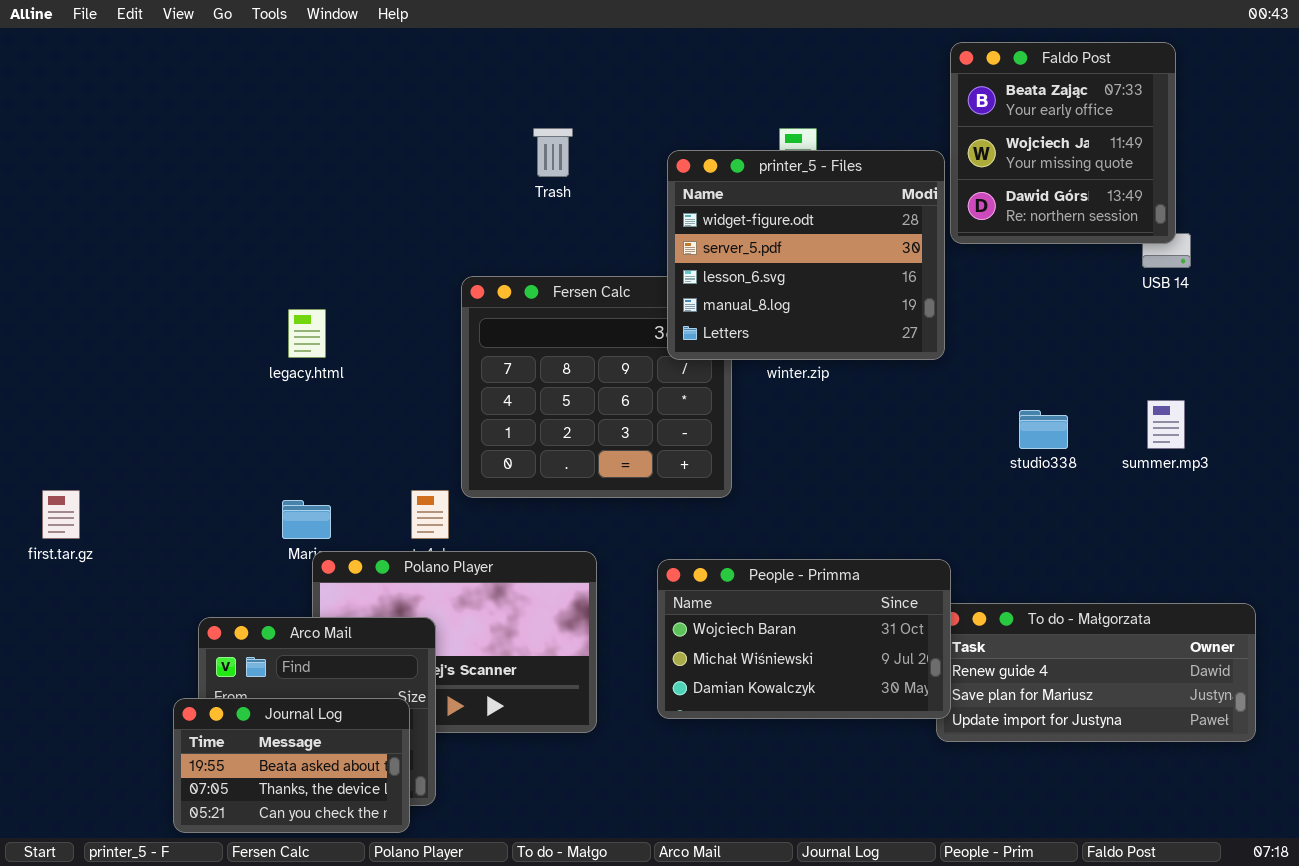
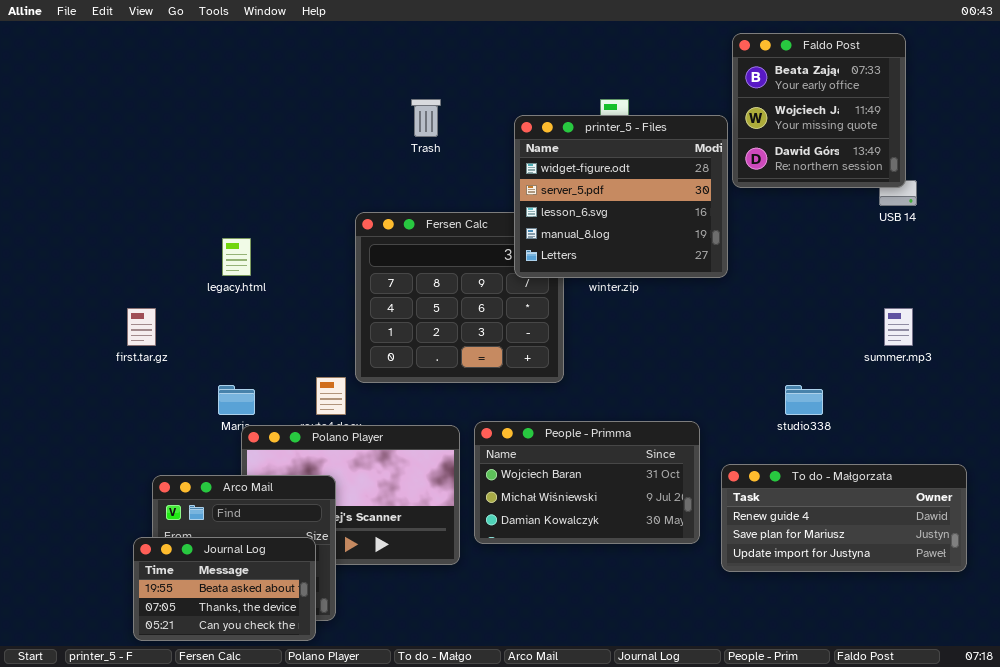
studio338: [1019,410,1068,449] -> [785,385,823,415], moved
first.tar.gz: [42,490,80,539] -> [127,308,156,346], moved
People - Primma: [657,559,951,719] -> [474,421,700,544], moved

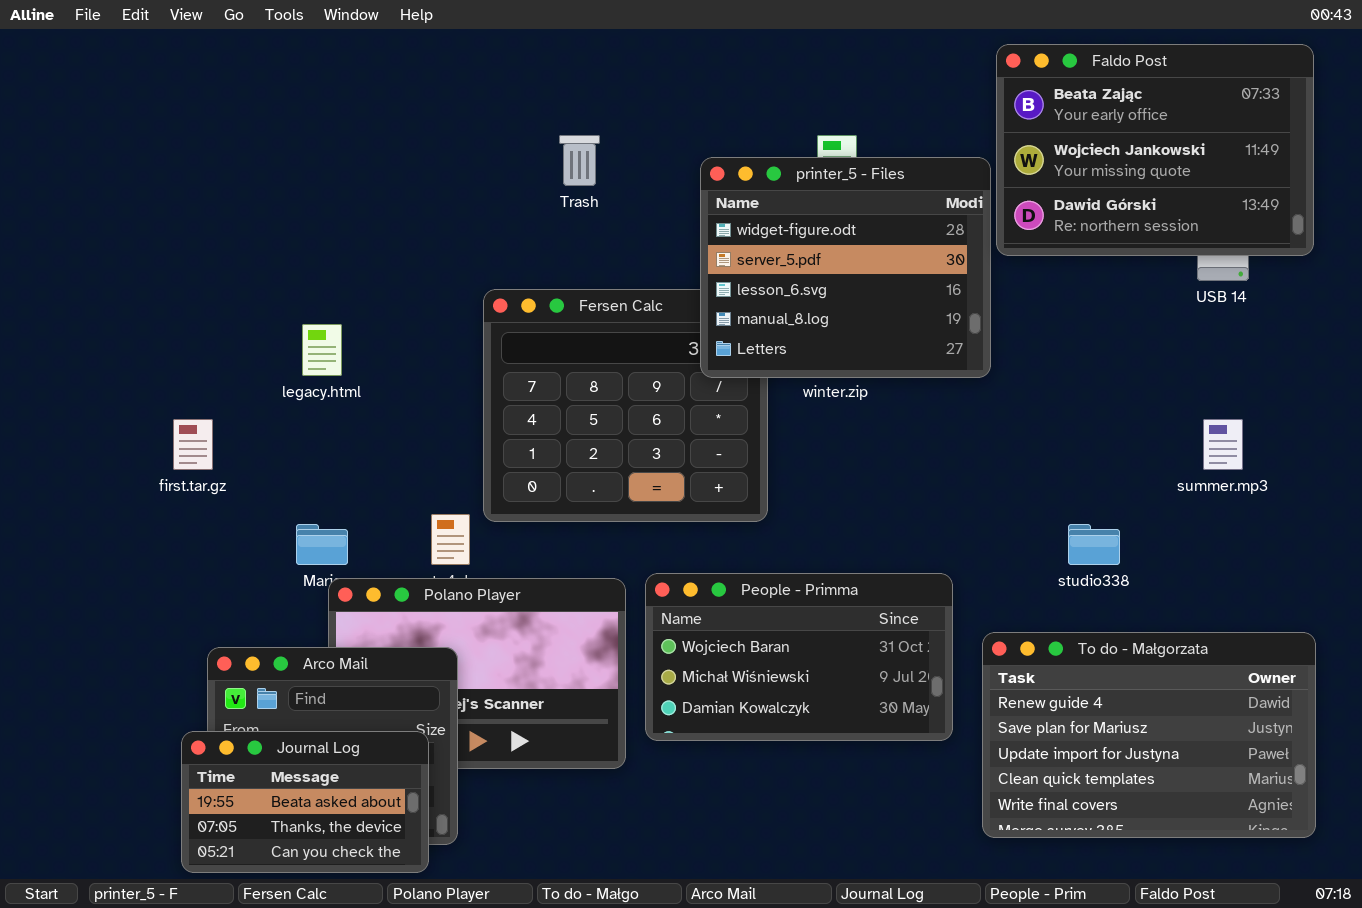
Faldo Post: [732,33,906,188] -> [996,44,1314,256], resized
To do - Małgorzata: [721,464,967,572] -> [982,632,1316,838], resized

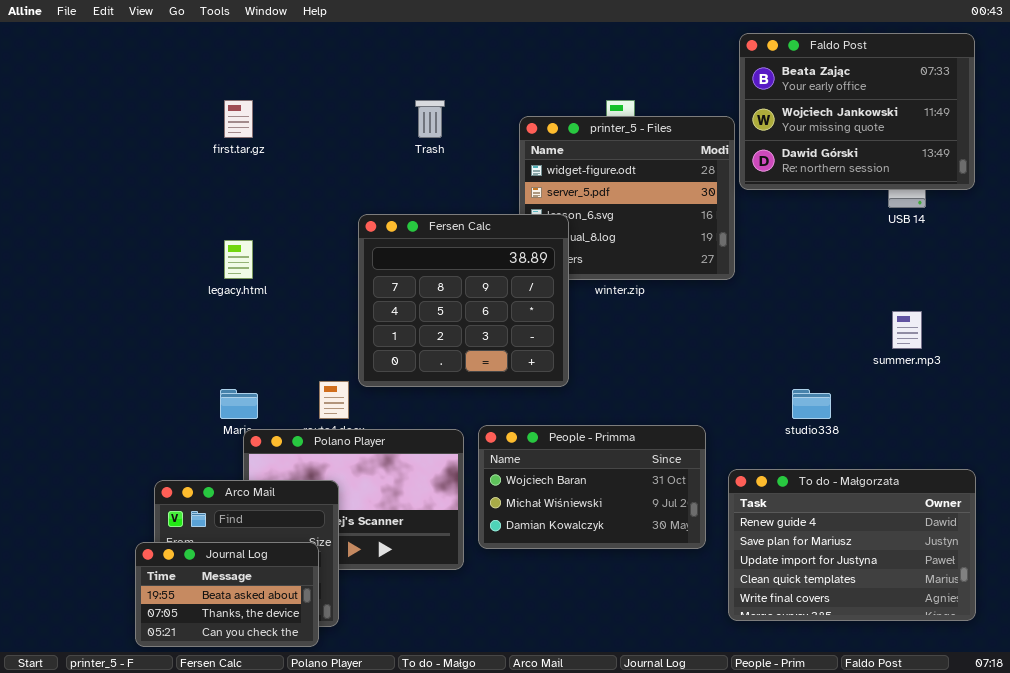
Fersen Calc: [483,289,768,522] -> [358,214,569,387], raised
first.tar.gz: [173,419,213,470] -> [224,100,253,138], moved

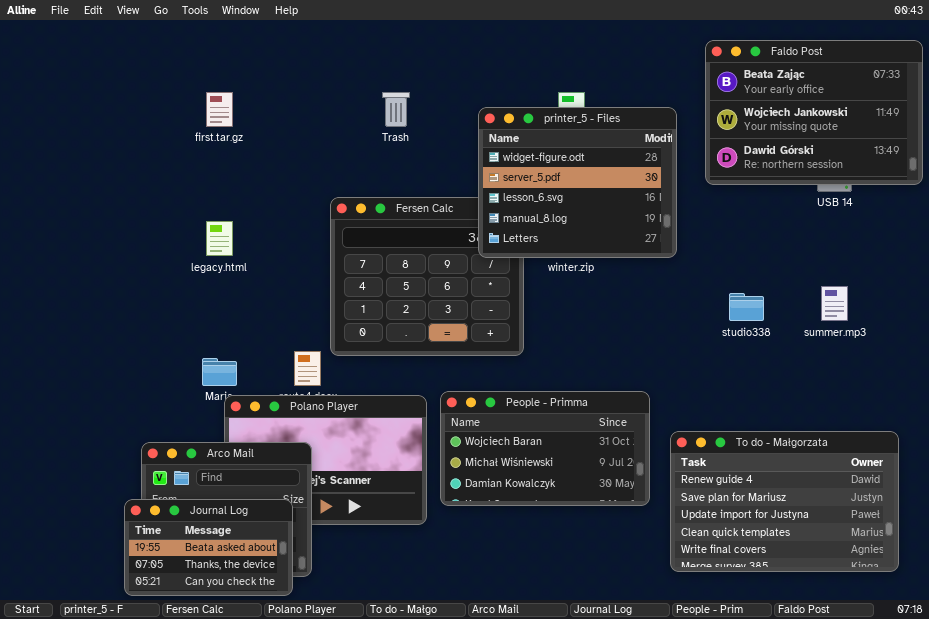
Faldo Post: [739,33,975,190] -> [705,40,923,185], moved
printer_5 - Files: [519,116,735,280] -> [478,107,677,258], raised
studio338: [792,389,831,419] -> [729,293,764,321], moved

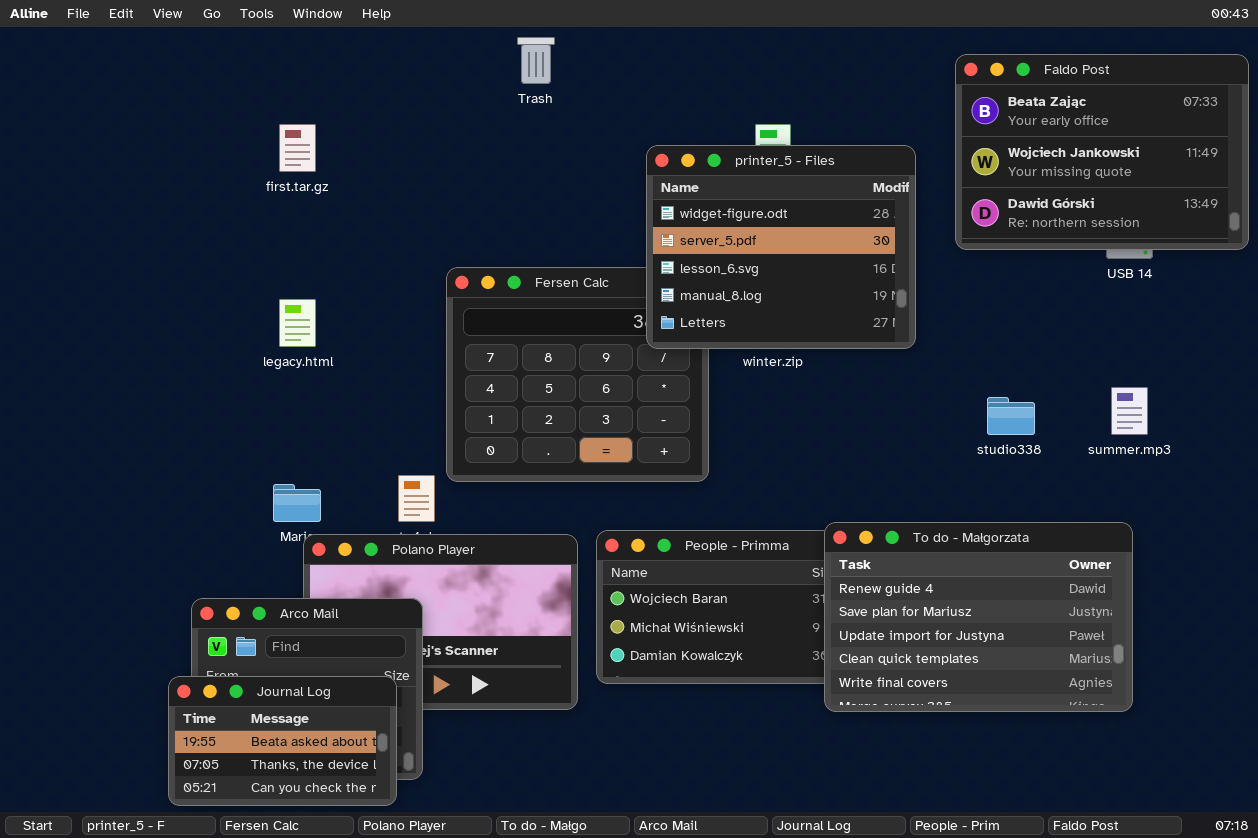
Trash: [382,92,410,127] -> [517,37,555,84], moved
To do - Małgorzata: [670,431,899,572] -> [824,522,1133,712], moved

